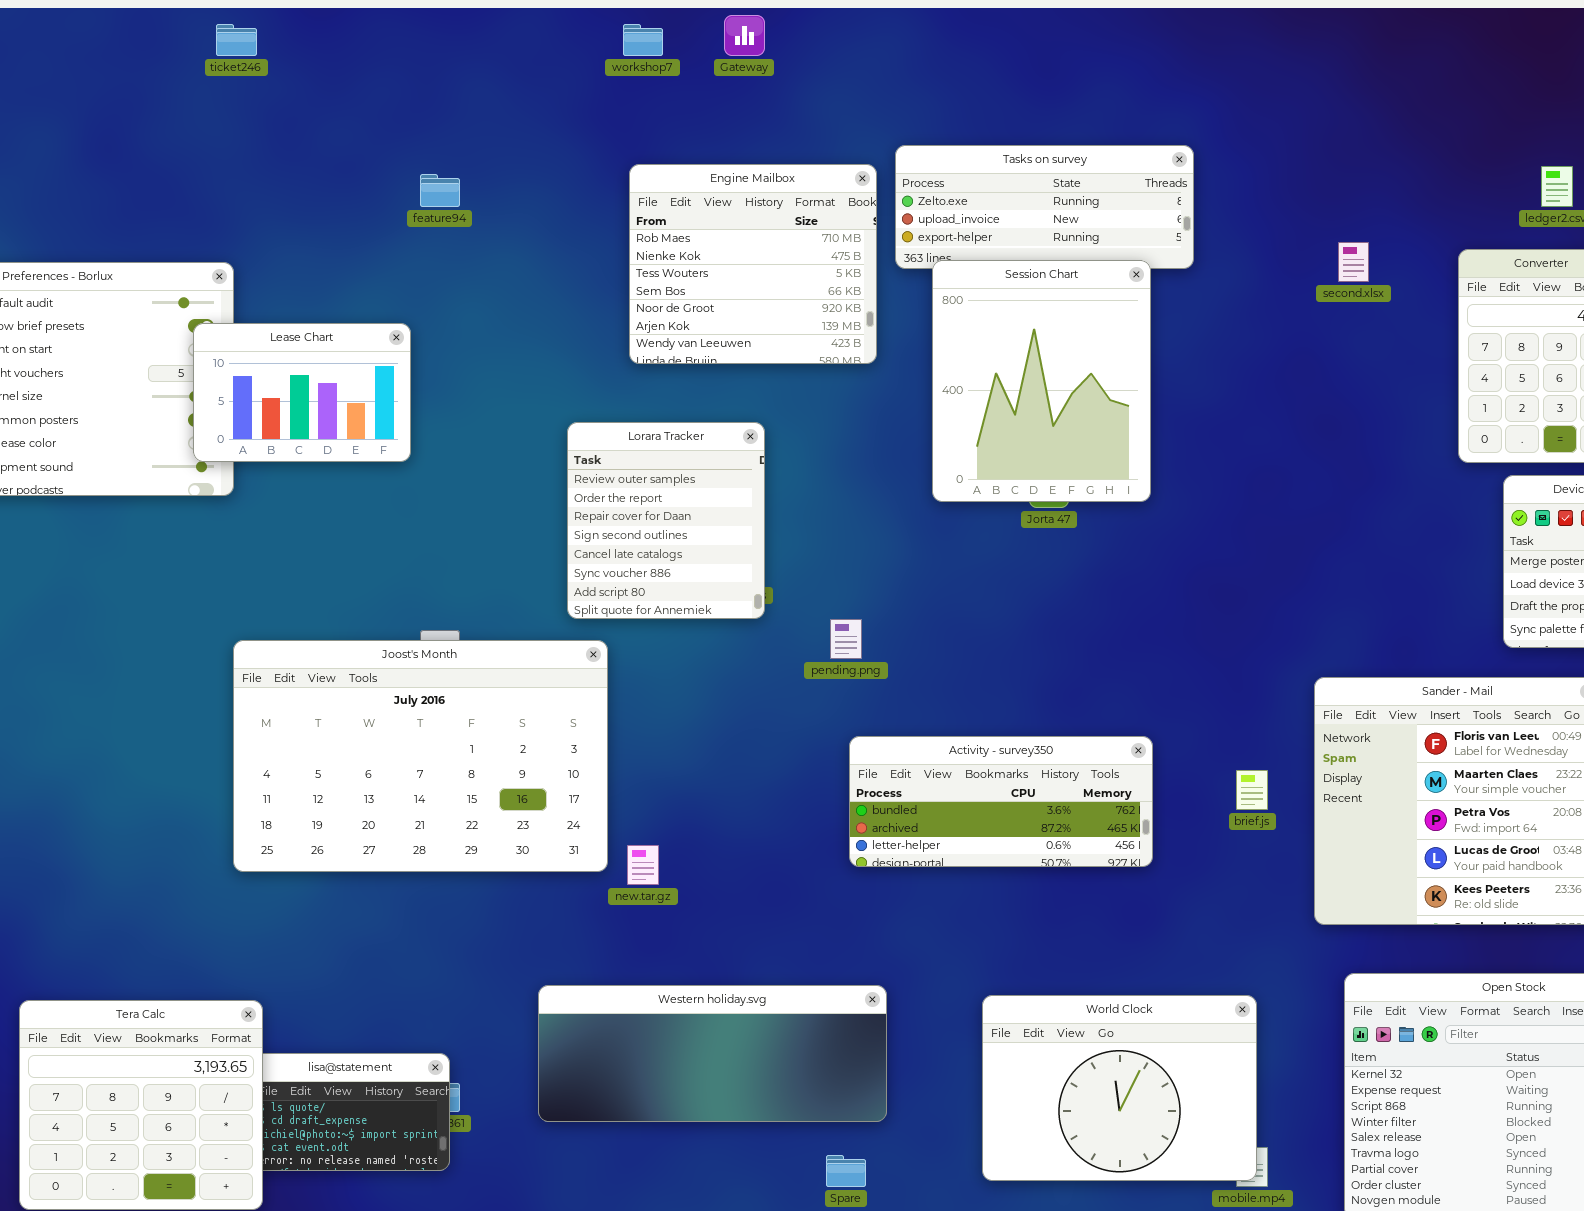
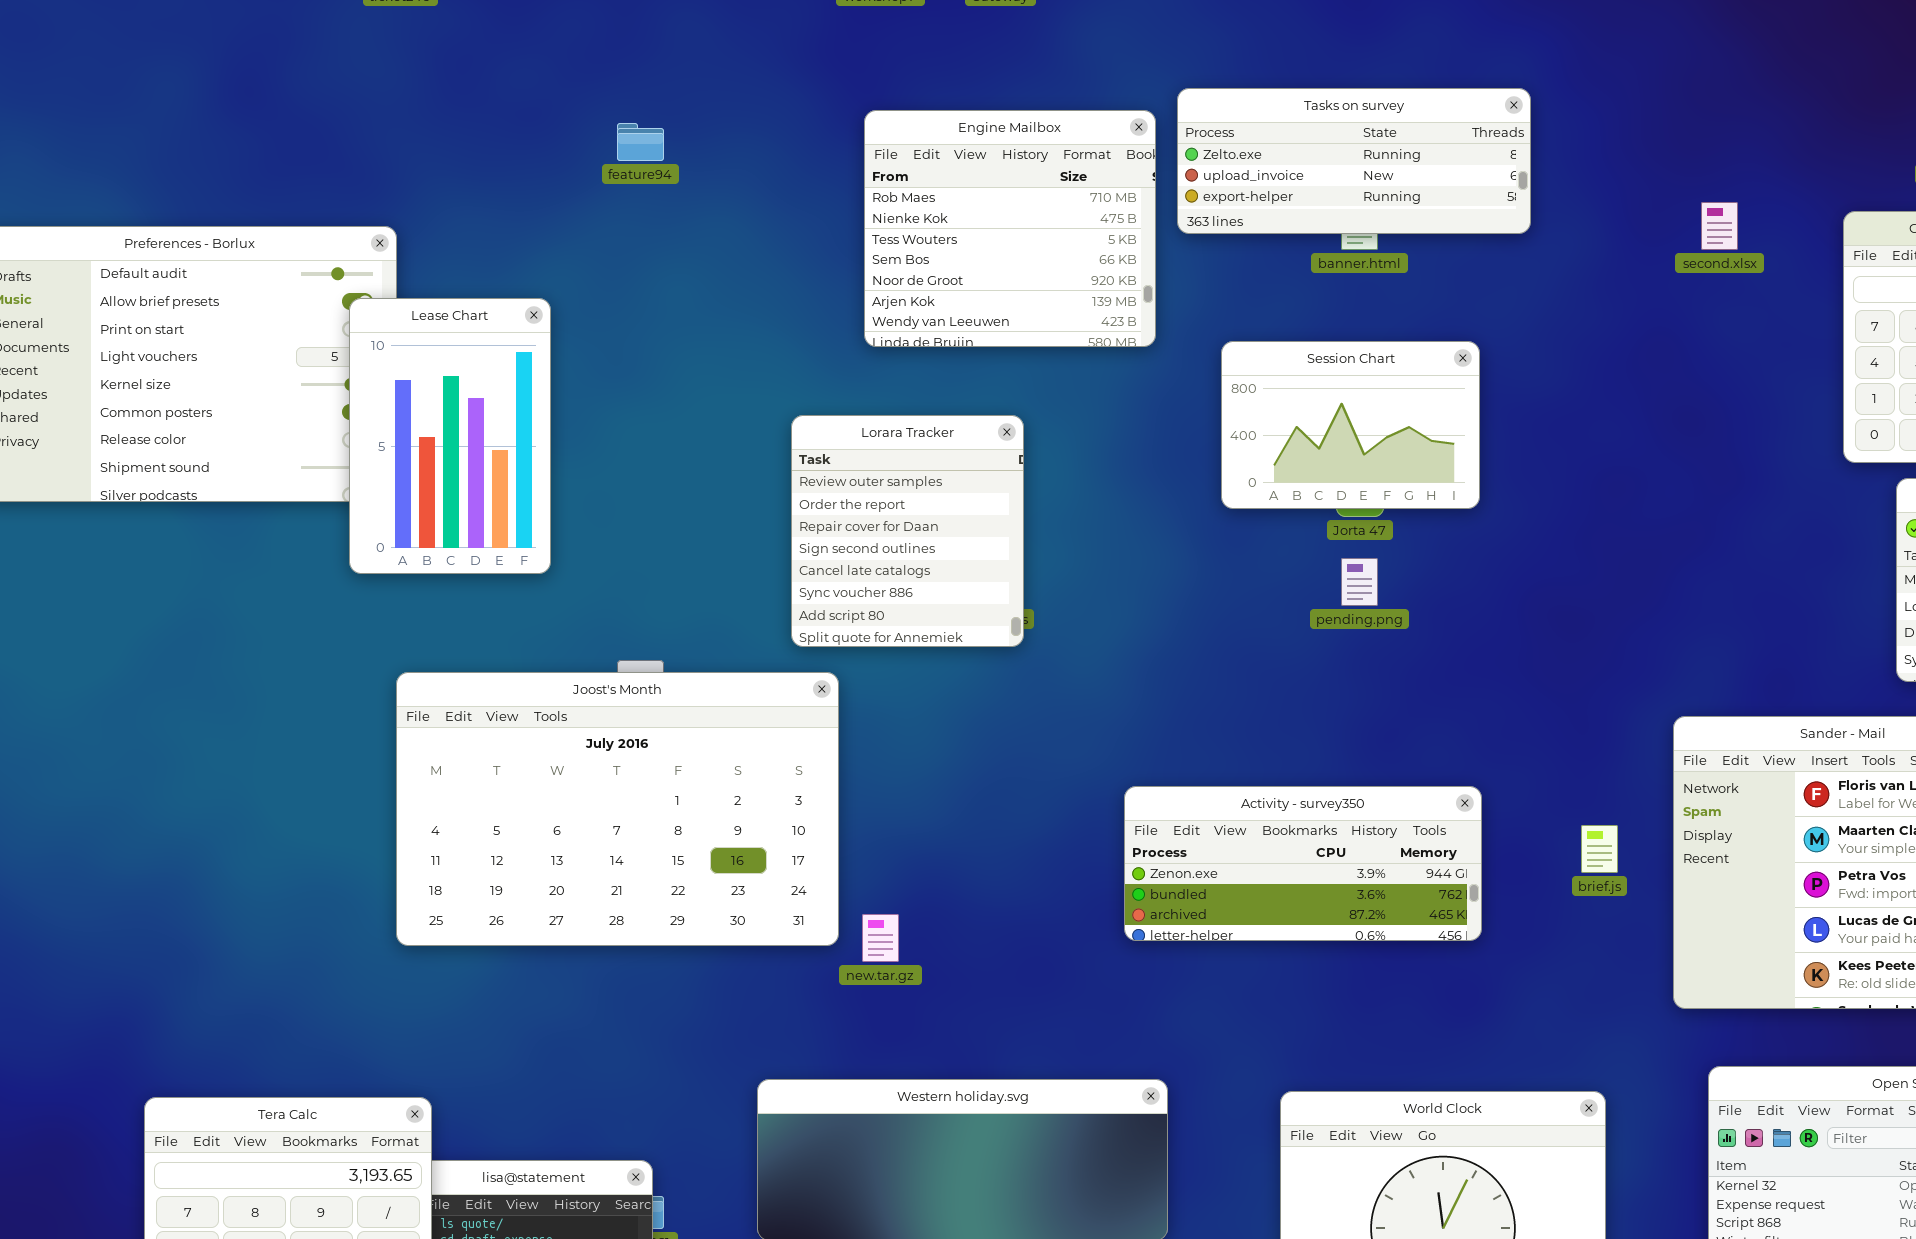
Session Chart: [932,260,1151,502] -> [1221,341,1480,509], resized
Lease Chart: [193,323,411,462] -> [349,298,551,574], resized
pending.png: [830,619,862,659] -> [1341,558,1378,606], moved
Activity - survey350: [849,736,1153,867] -> [1124,786,1482,941], scrolled up 1 row

